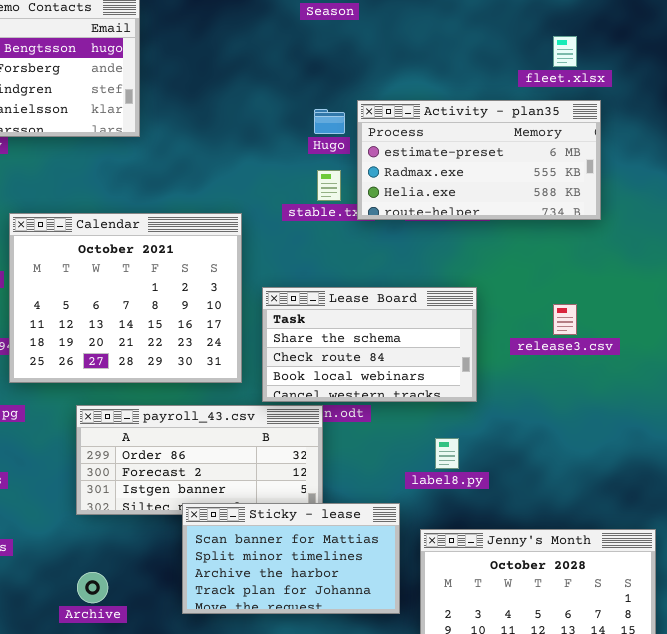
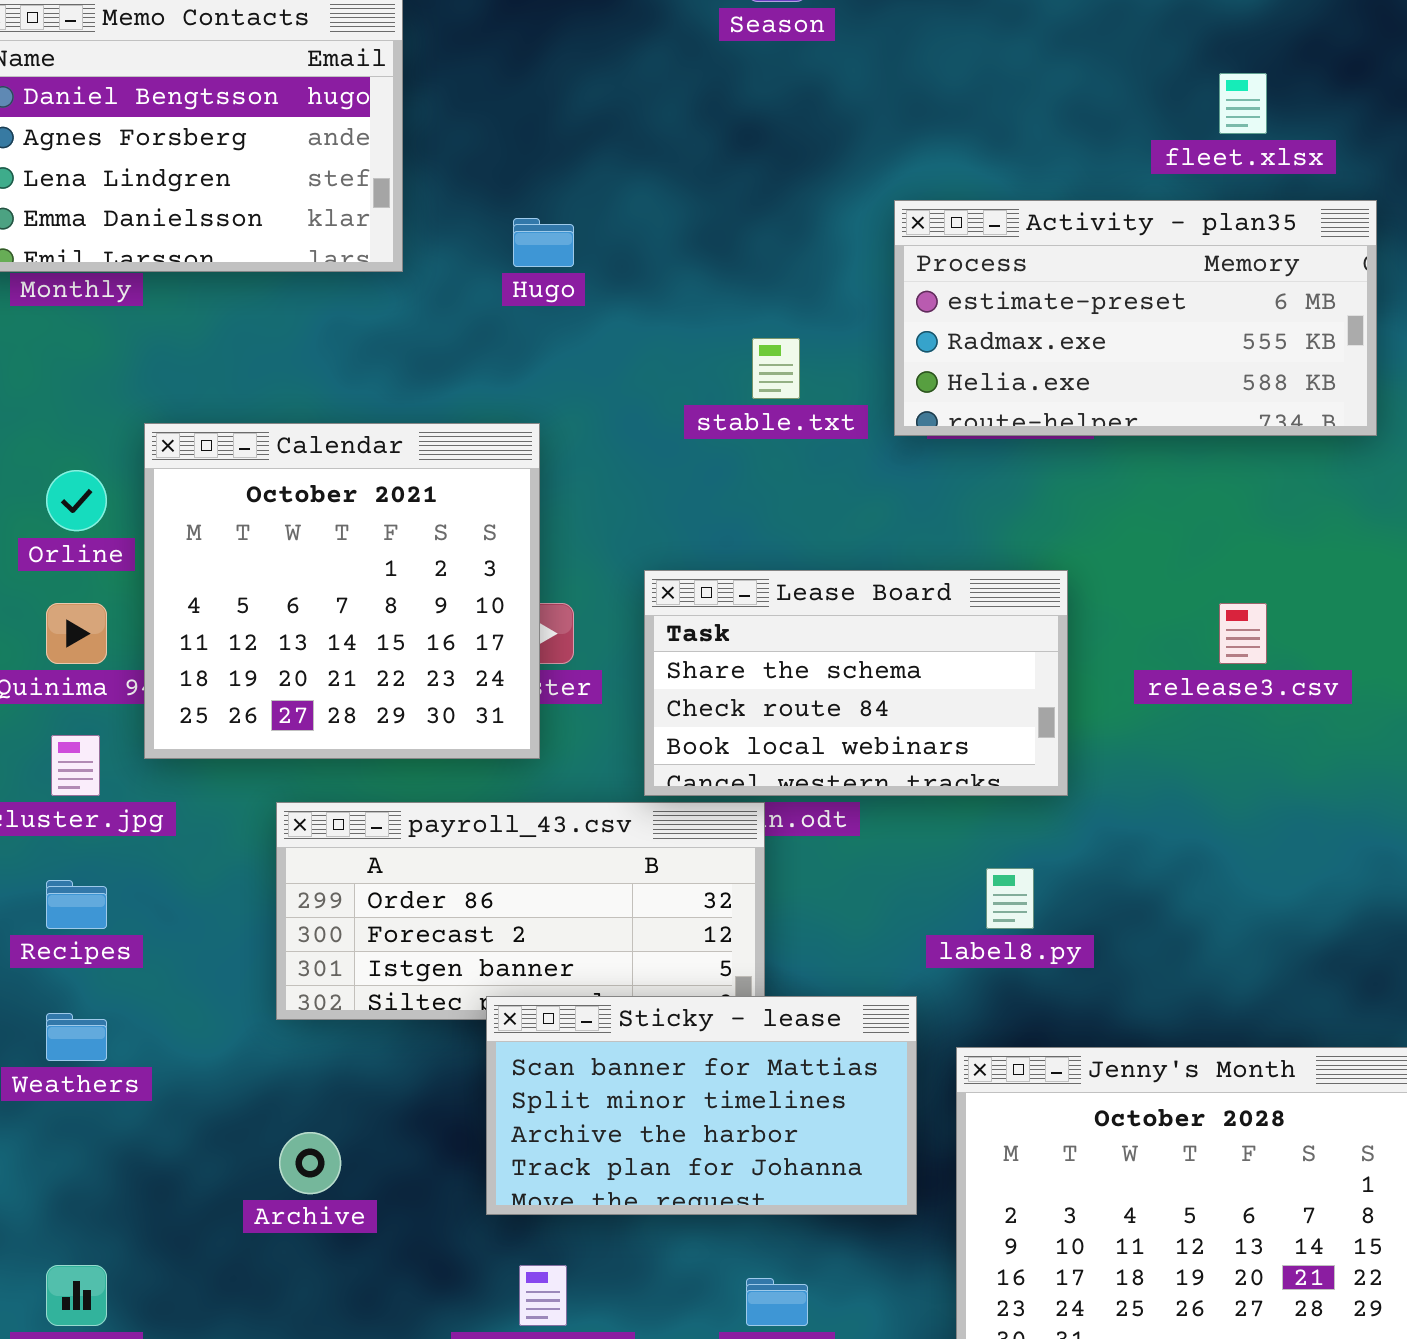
Activity - plan35: [357,100,601,220] -> [894,200,1377,436], moved
Hugo: [314,109,345,134] -> [513,218,574,267], moved
Calendar: [9,213,242,383] -> [144,423,540,759], resized

